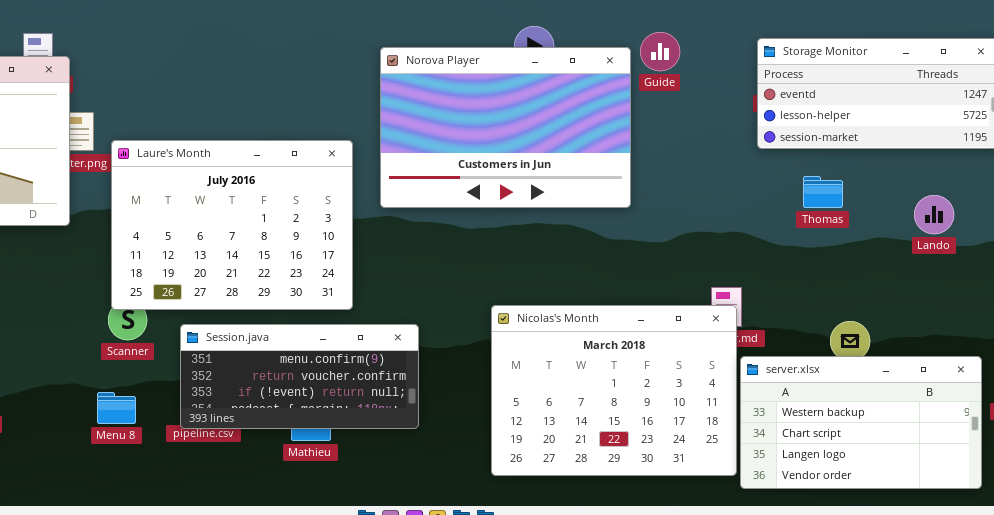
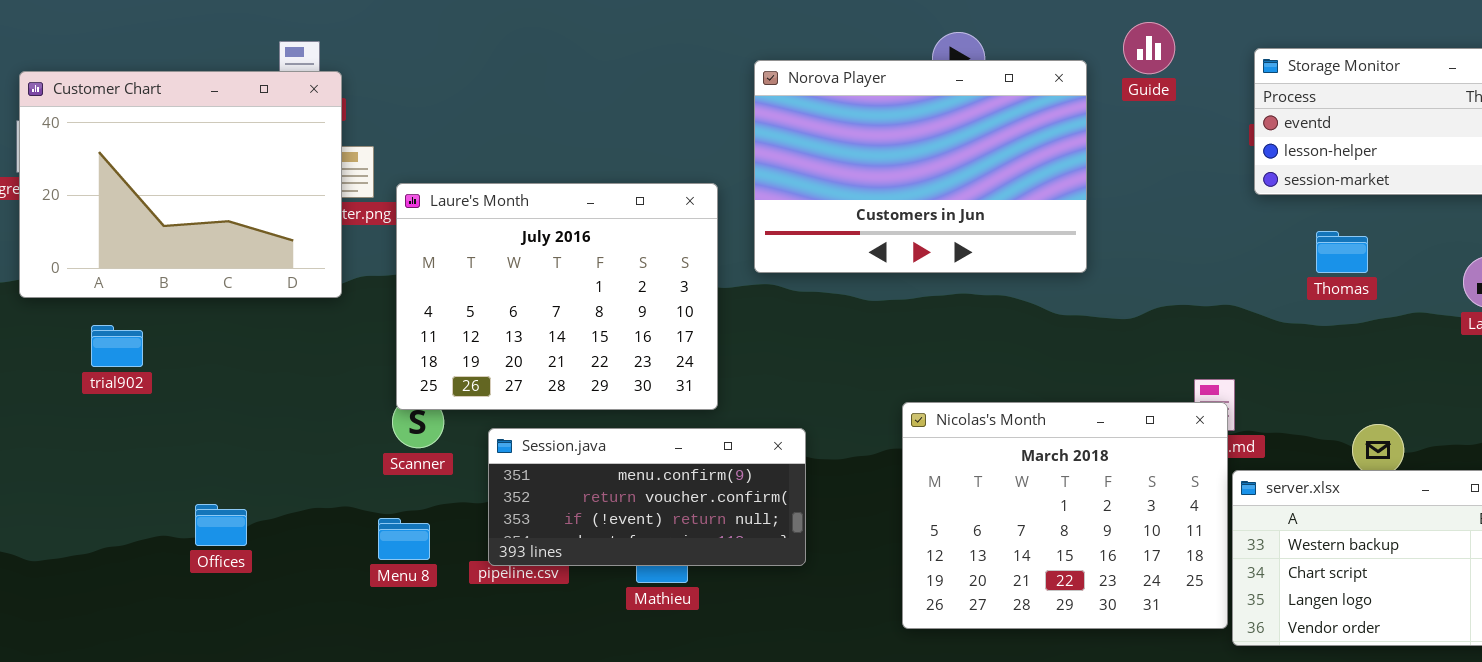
Guide: [640,32,680,71] -> [1123,22,1175,74], moved

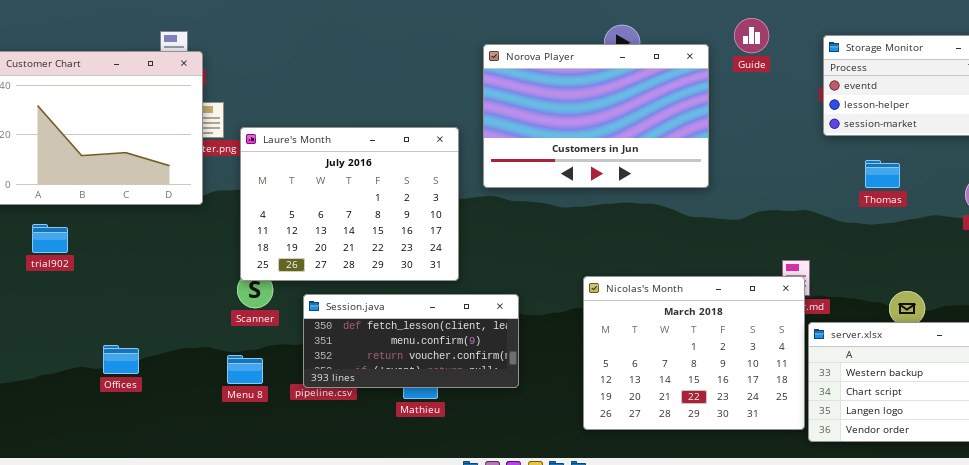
Session.java: [488,428,806,566] -> [303,294,519,388], scrolled up 1 row

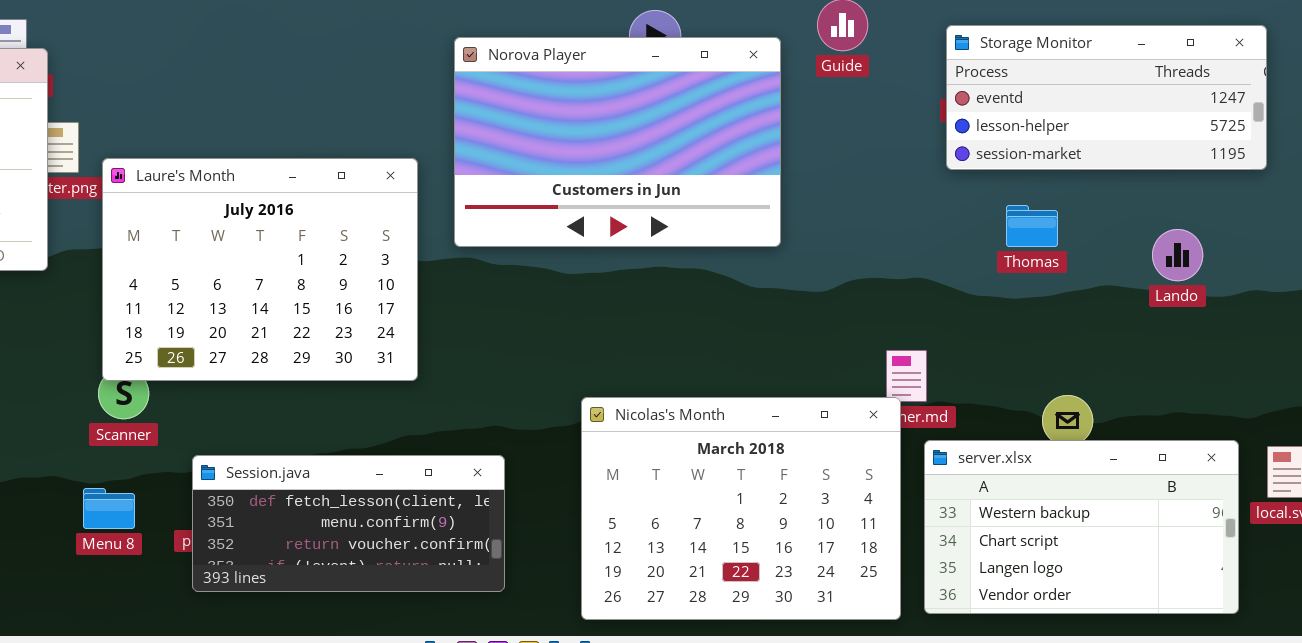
Nicolas's Month: [583,276,805,430] -> [581,397,901,620], moved
Session.java: [303,294,519,388] -> [192,455,505,592], moved

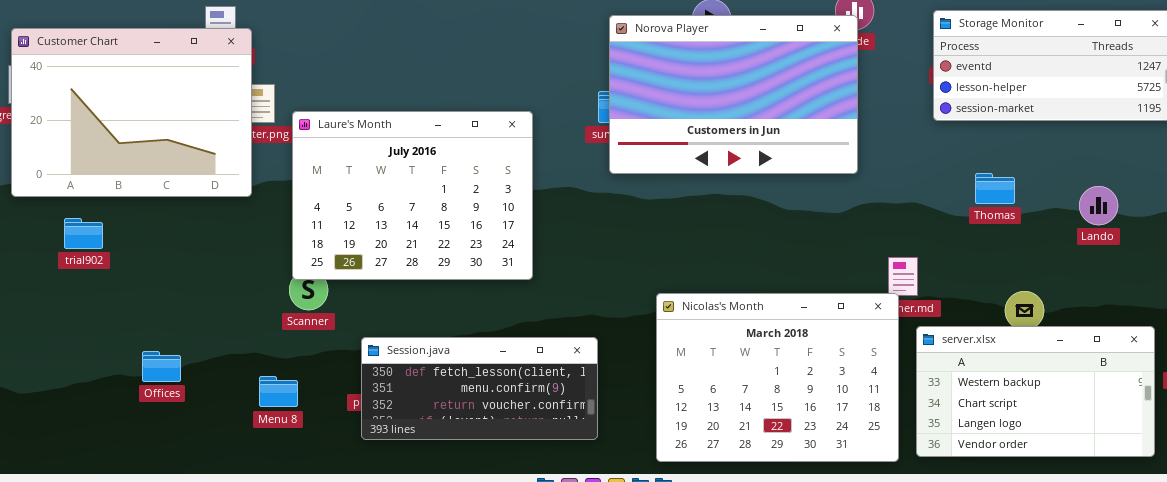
Norova Player: [454,37,781,247] -> [609,15,858,174], moved
Thomas: [1006,205,1058,247] -> [975,173,1015,204], moved
Lando: [1152,229,1203,281] -> [1079,186,1118,225], moved
Menu 8: [83,488,135,529] -> [259,376,298,407], moved

